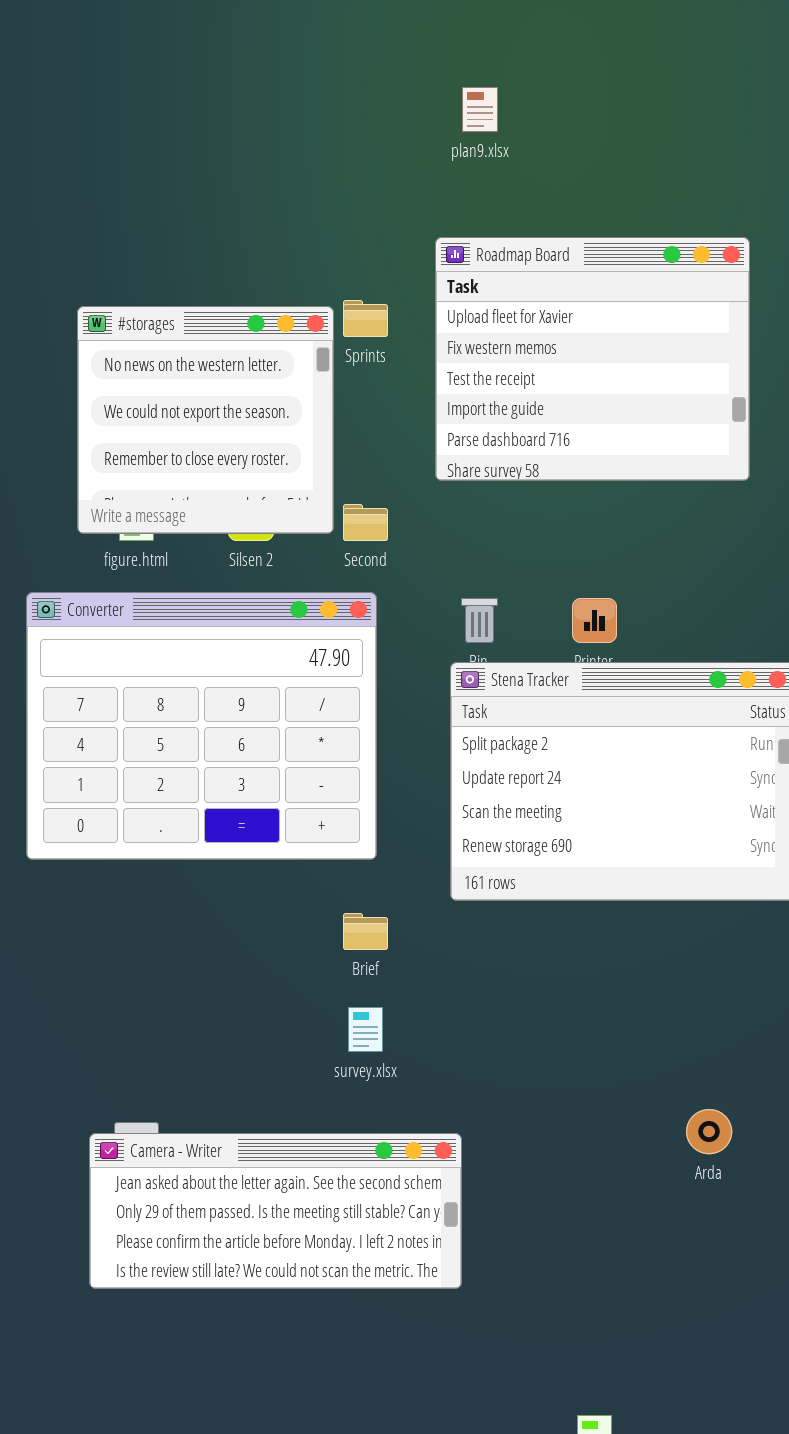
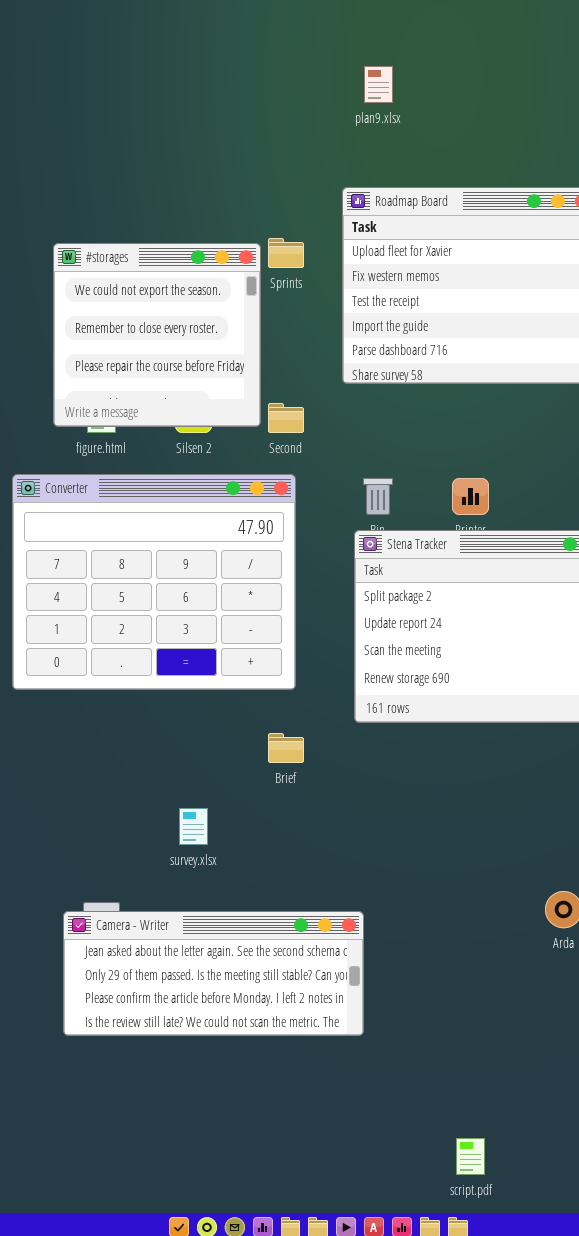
#storages: [77,306,334,534] -> [53,243,261,427], scrolled down 1 row
survey.xlsx: [348,1007,383,1052] -> [179,808,208,845], moved

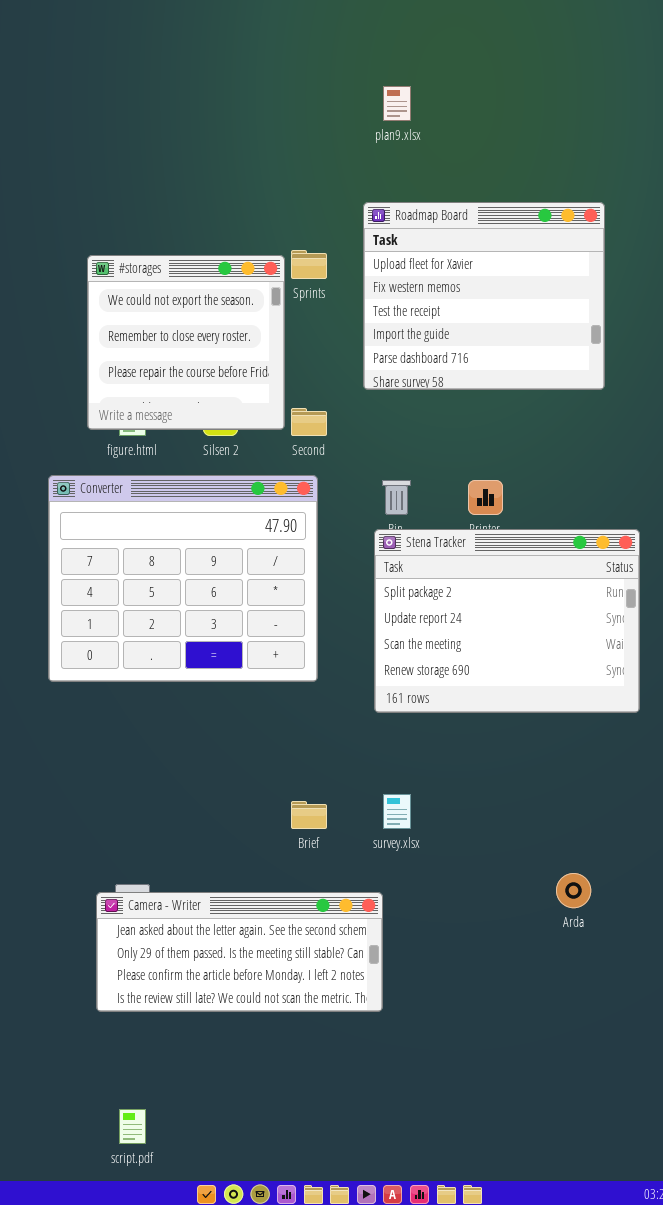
Brief: [268,733,304,763] -> [291,801,327,829], moved
survey.xlsx: [179,808,208,845] -> [383,794,411,829], moved
script.pdf: [456,1138,485,1175] -> [119,1109,146,1144], moved

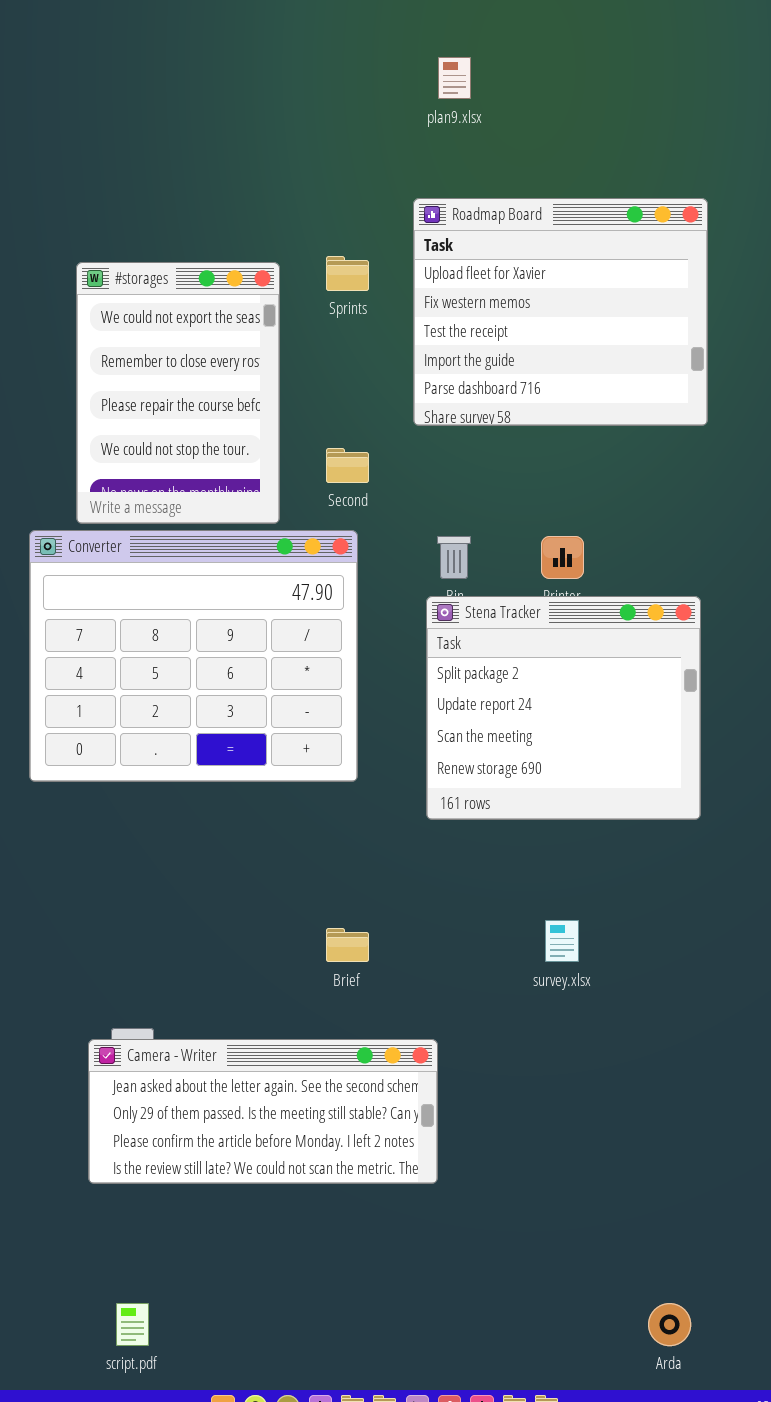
#storages: [87,255,285,430] -> [76,262,280,524], resized
Stena Tracker: [374,529,640,713] -> [426,596,701,820], resized
survey.xlsx: [383,794,411,829] -> [545,920,579,962], moved
Arda: [556,873,591,908] -> [648,1303,691,1346], moved

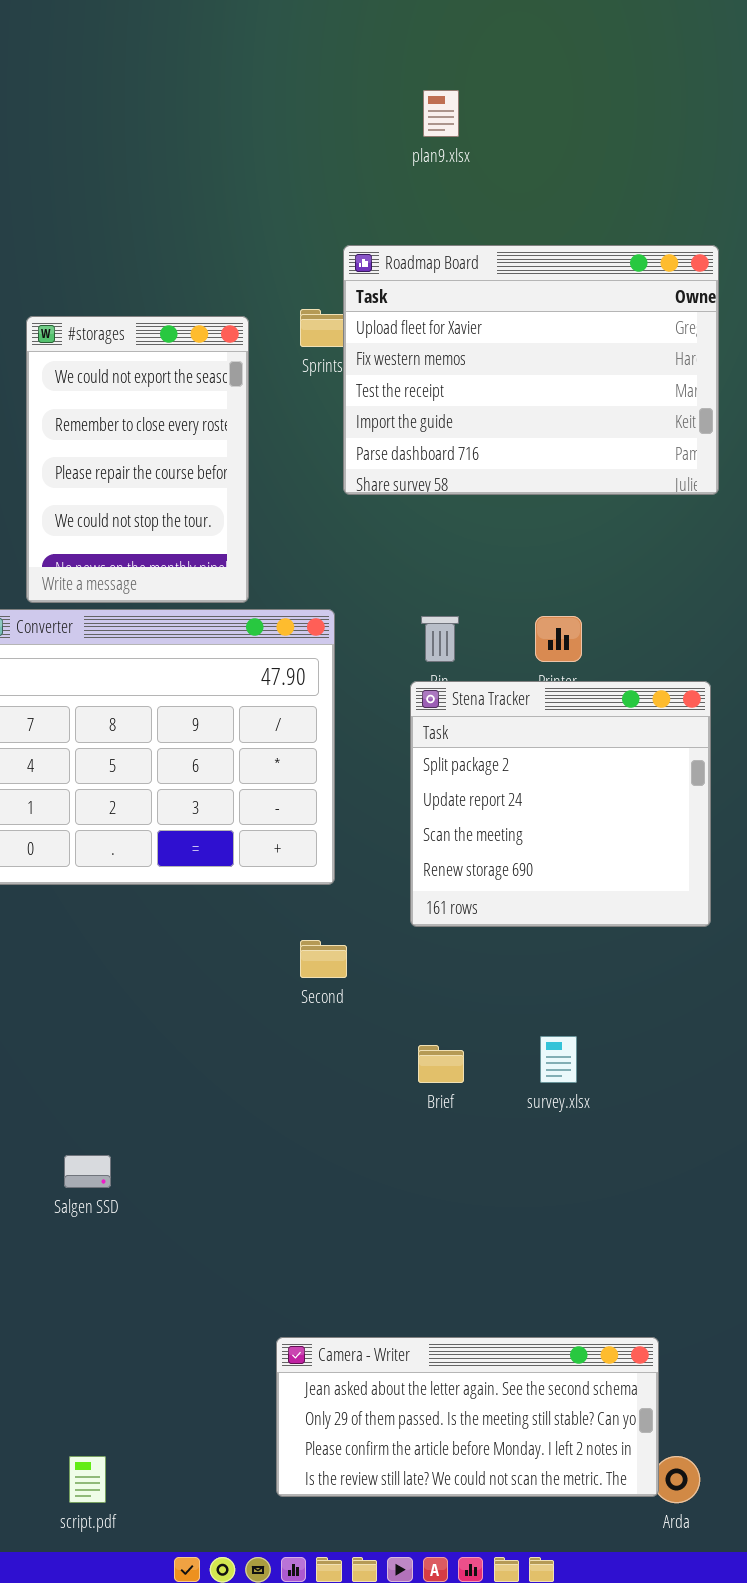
Roadmap Board: [413,198,708,426] -> [343,245,719,495], resized
Second: [326,448,369,483] -> [300,940,347,978], moved
Brief: [326,928,369,962] -> [418,1045,464,1083], moved
Camera - Writer: [88,1039,438,1184] -> [276,1337,659,1497], moved

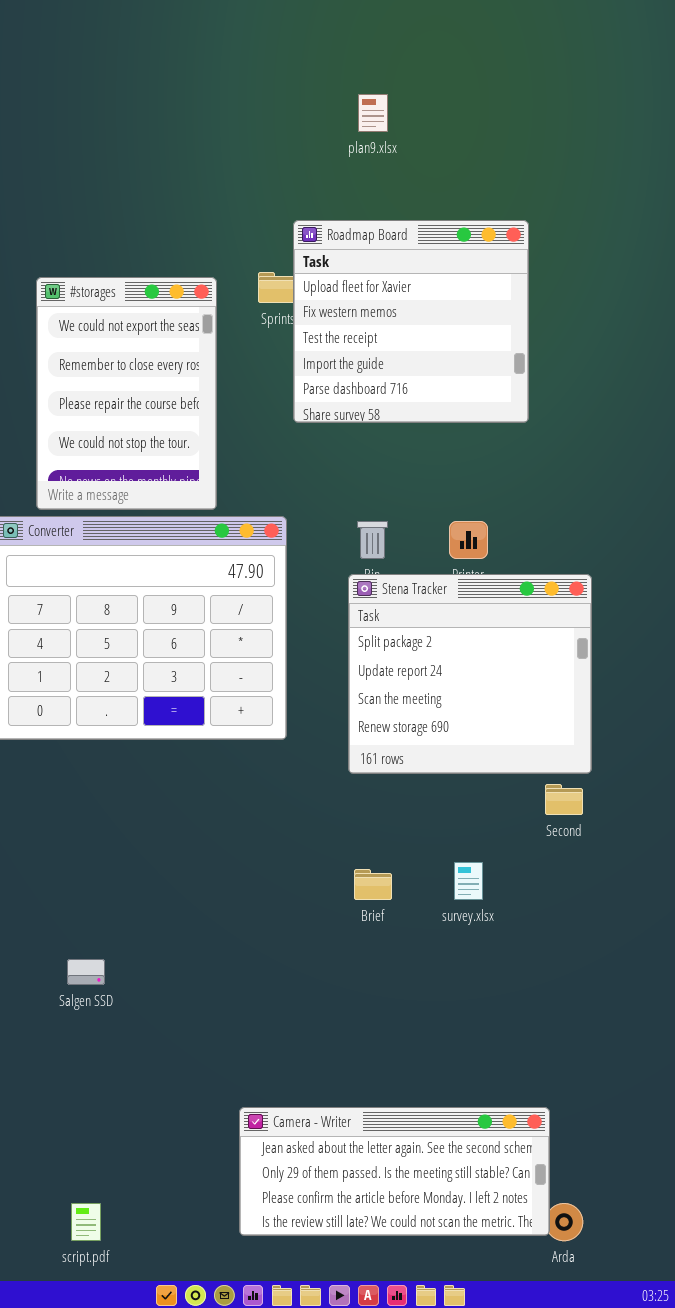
Roadmap Board: [343,245,719,495] -> [293,220,529,423], resized
Second: [300,940,347,978] -> [545,784,583,815], moved

